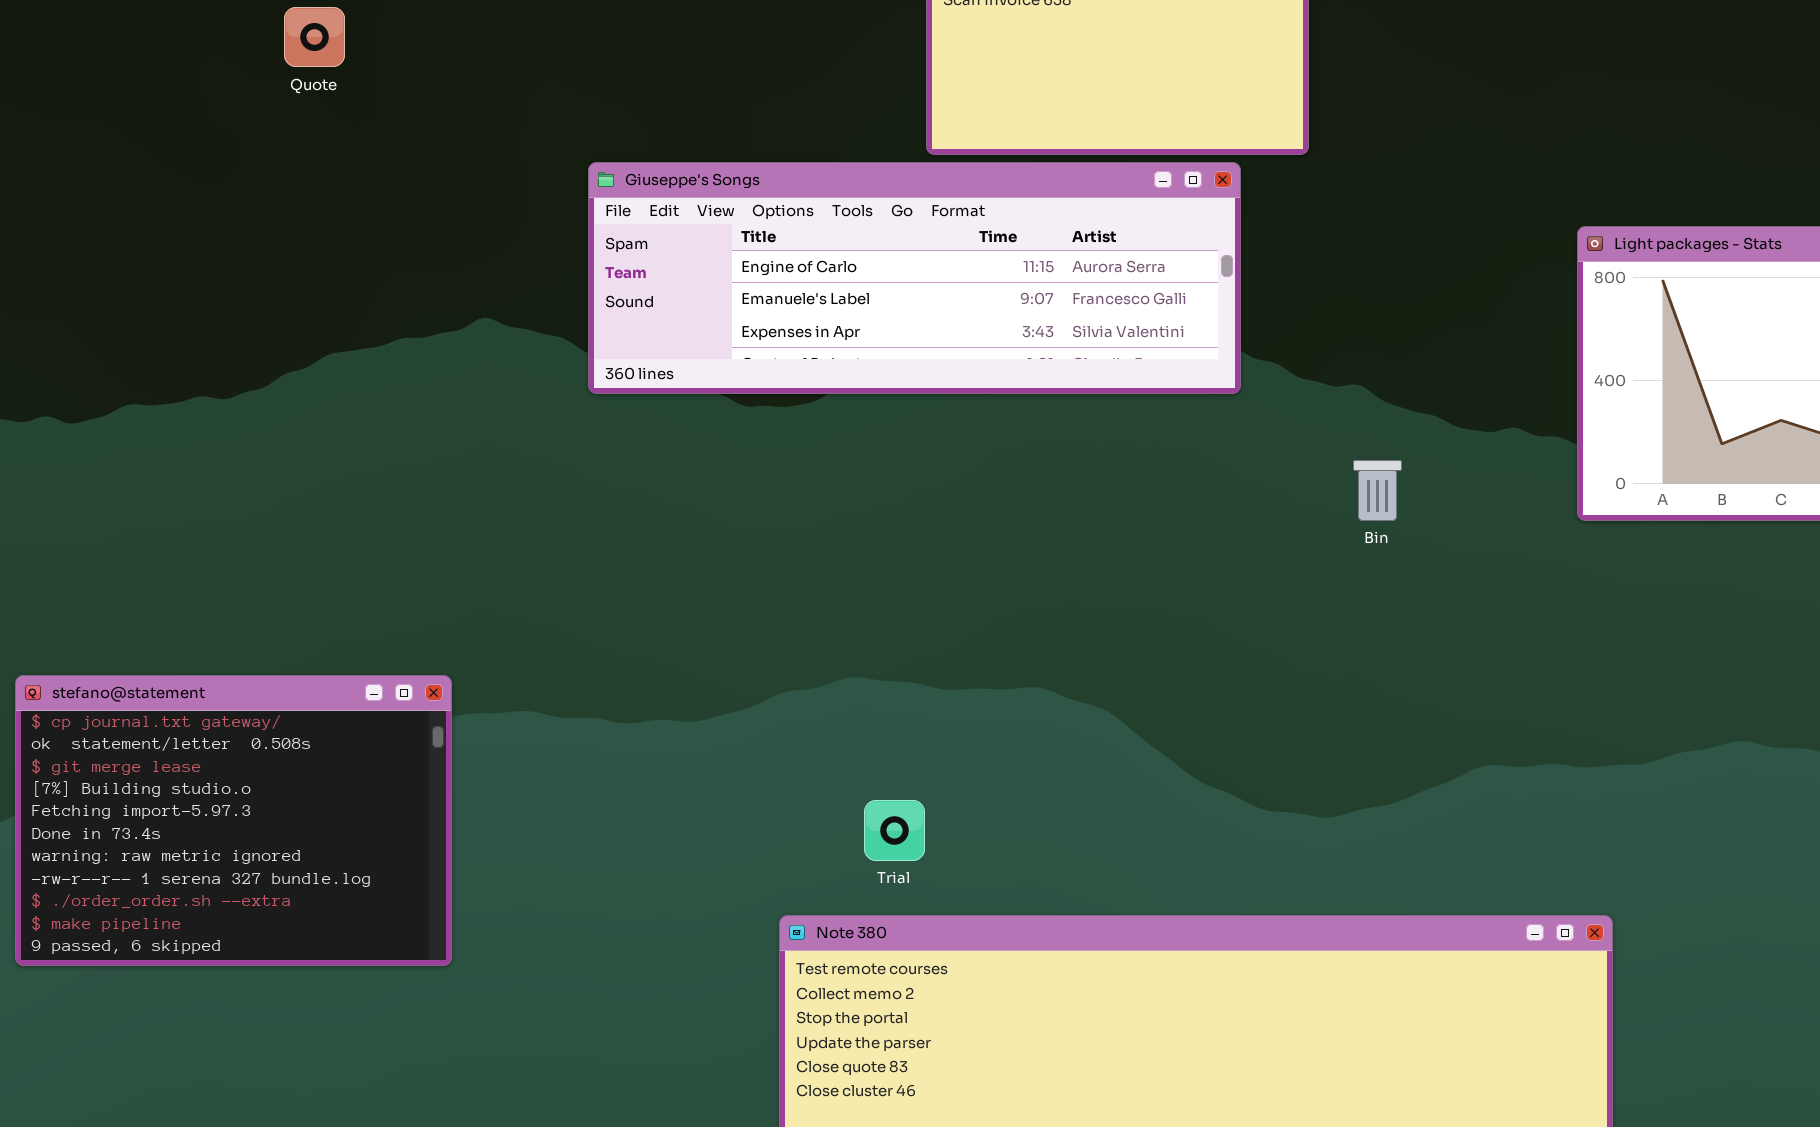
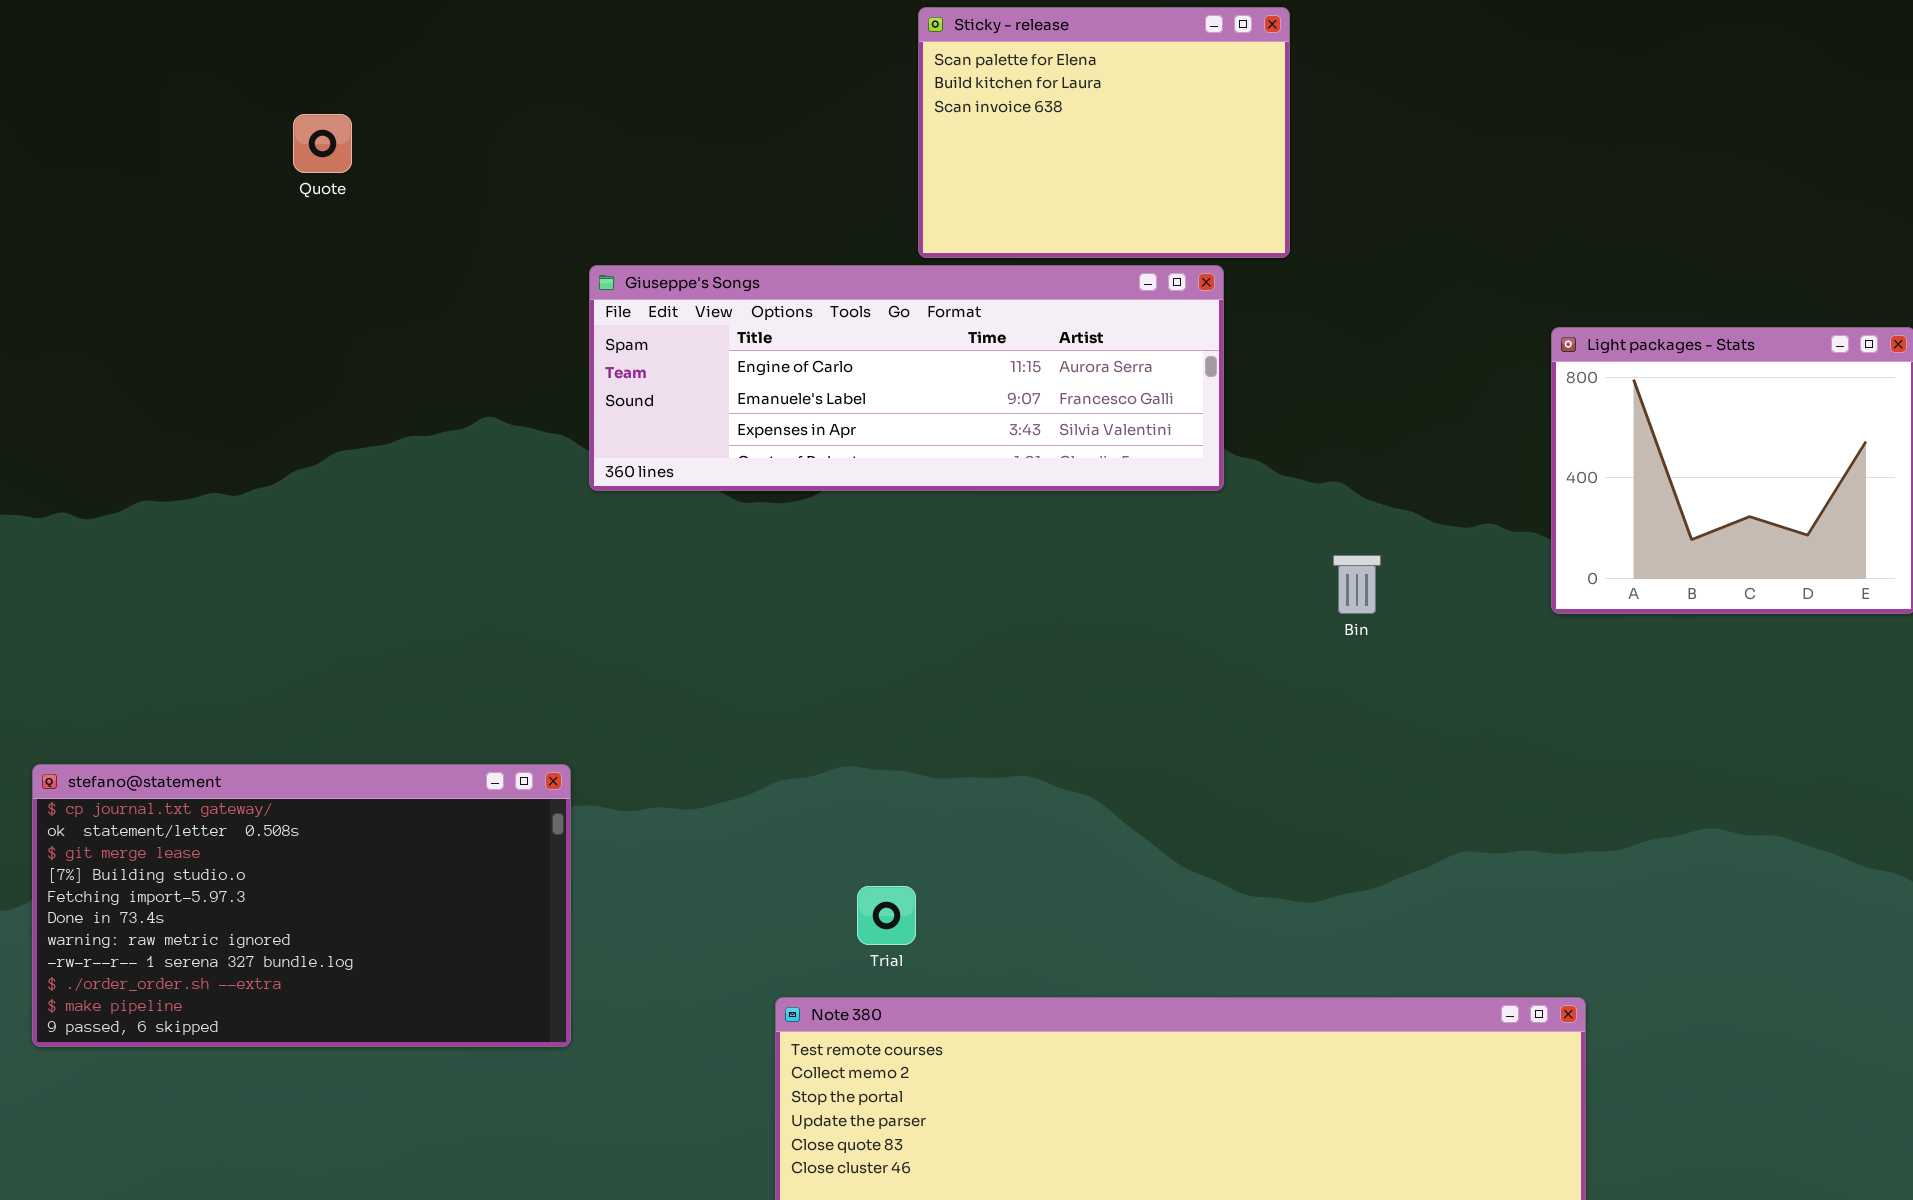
stefano@statement: [15,675,452,966] -> [32,764,571,1047], resized

